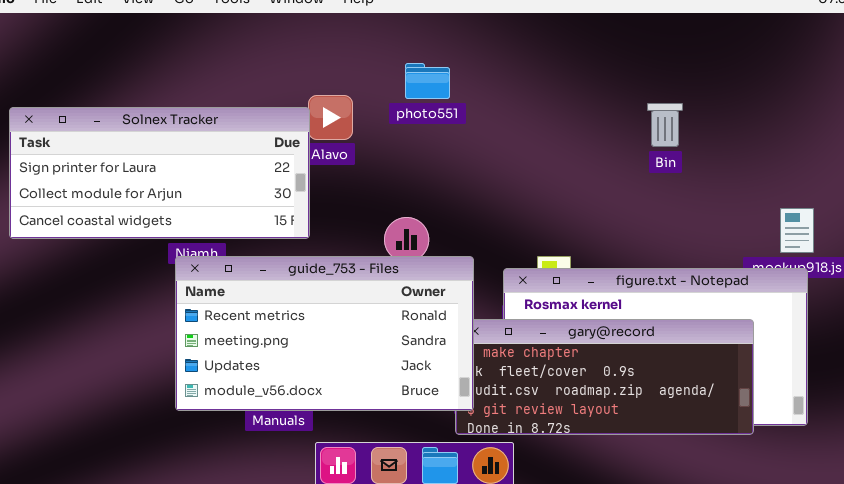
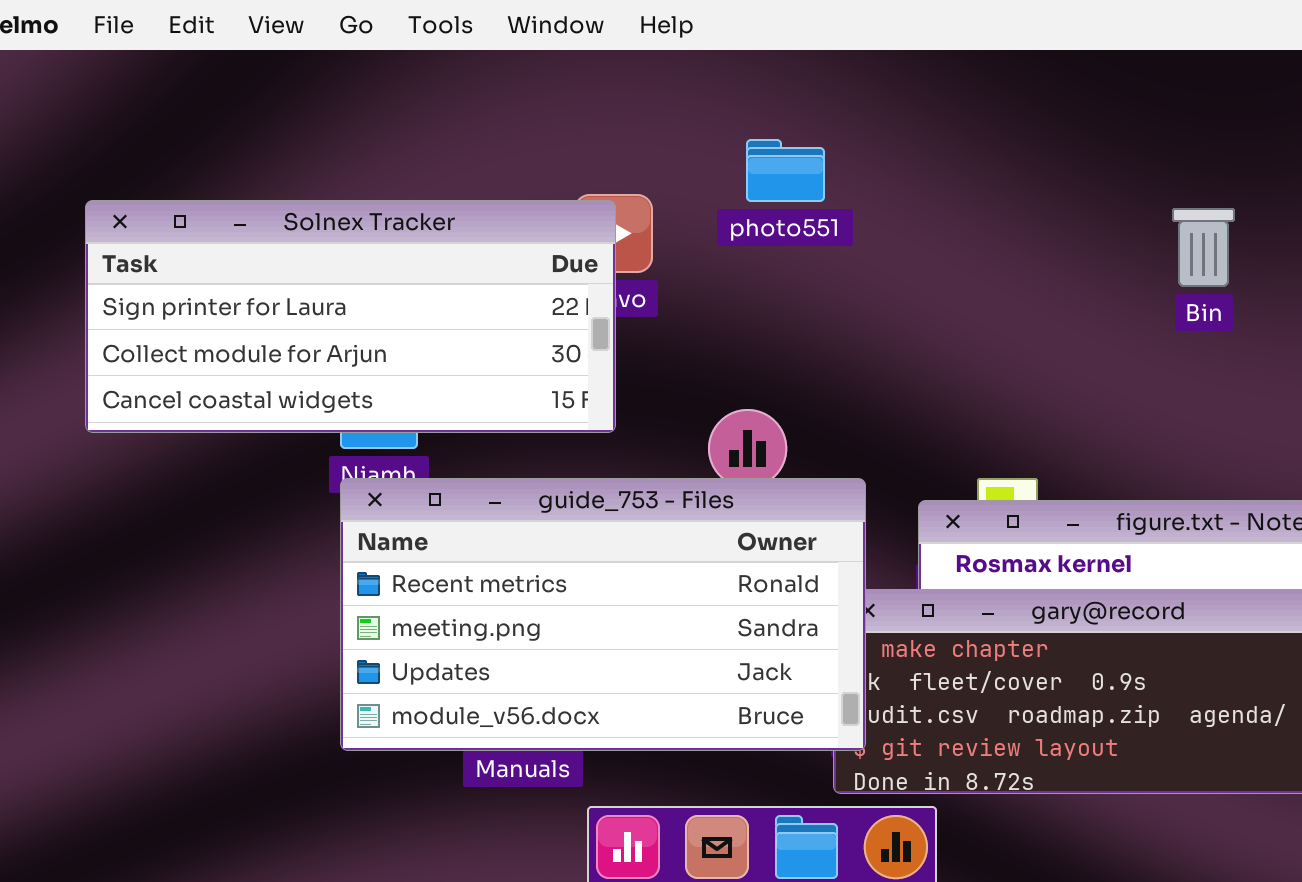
Solnex Tracker: [9,107,310,239] -> [85,200,616,433], moved

